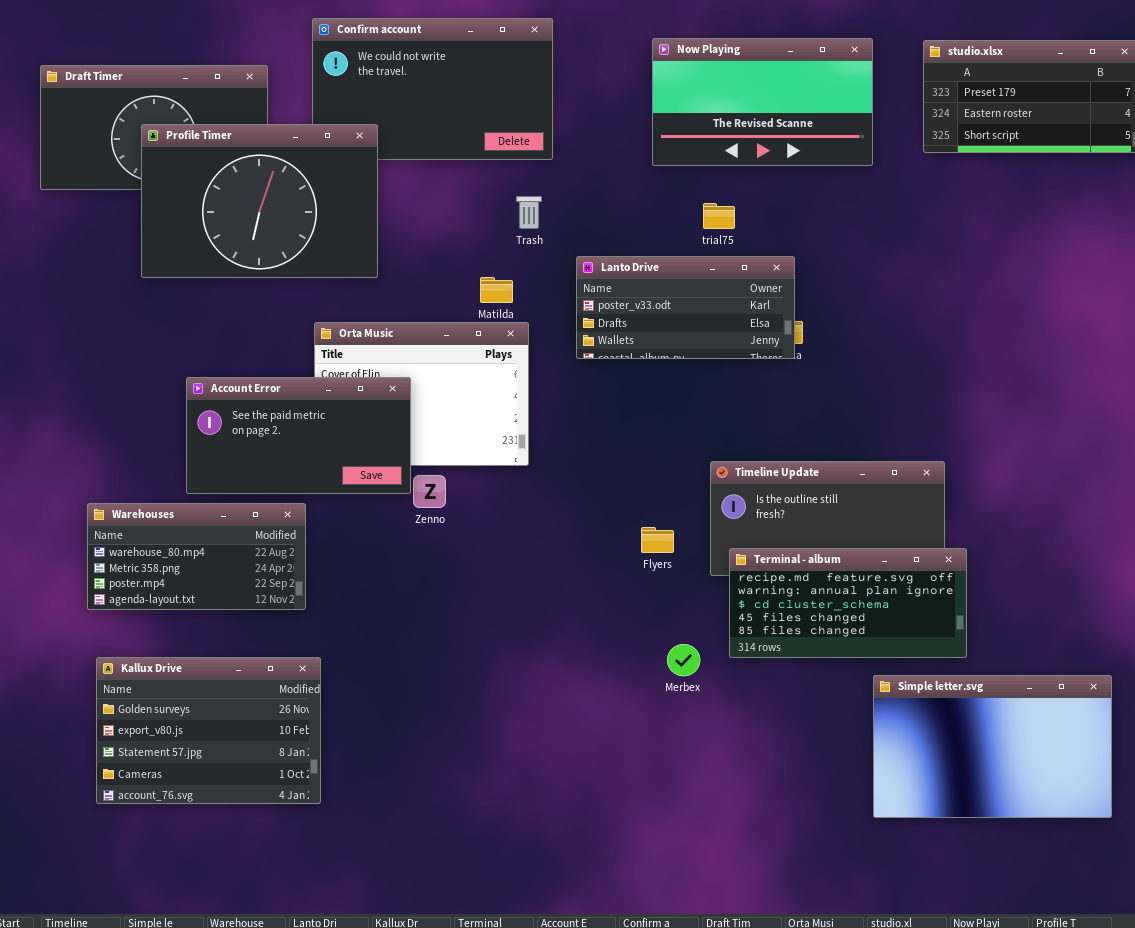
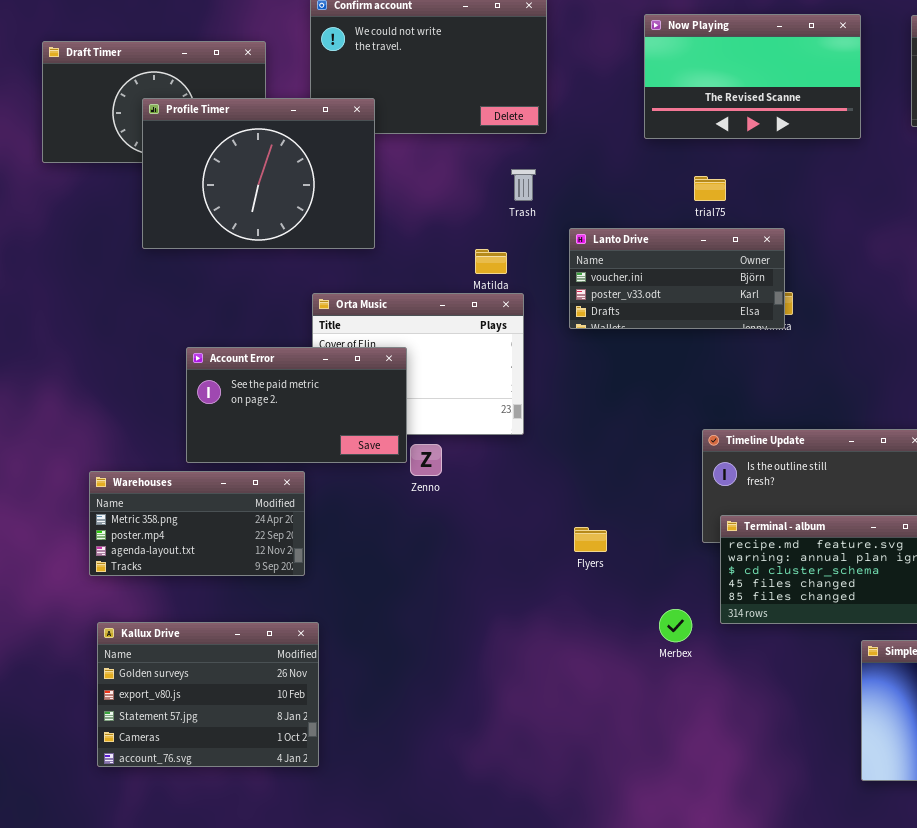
Lanto Drive: [576,256,795,359] -> [569,228,785,329], scrolled up 1 row
Warehouses: [87,503,306,610] -> [89,471,305,576], scrolled down 1 row
Flyers: [641,527,674,553] -> [574,527,607,552], moved

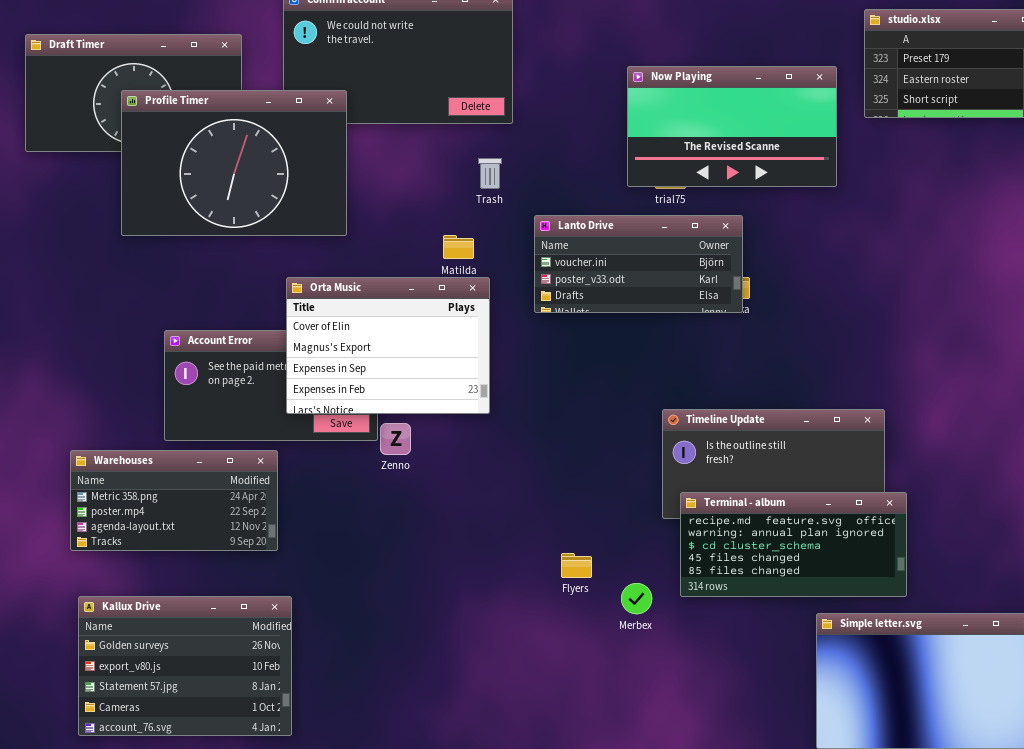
Now Playing: [644,14,861,139] -> [627,66,837,187], moved
Orta Music: [312,293,524,435] -> [286,277,490,414], raised
Flyers: [574,527,607,552] -> [561,553,592,578], moved

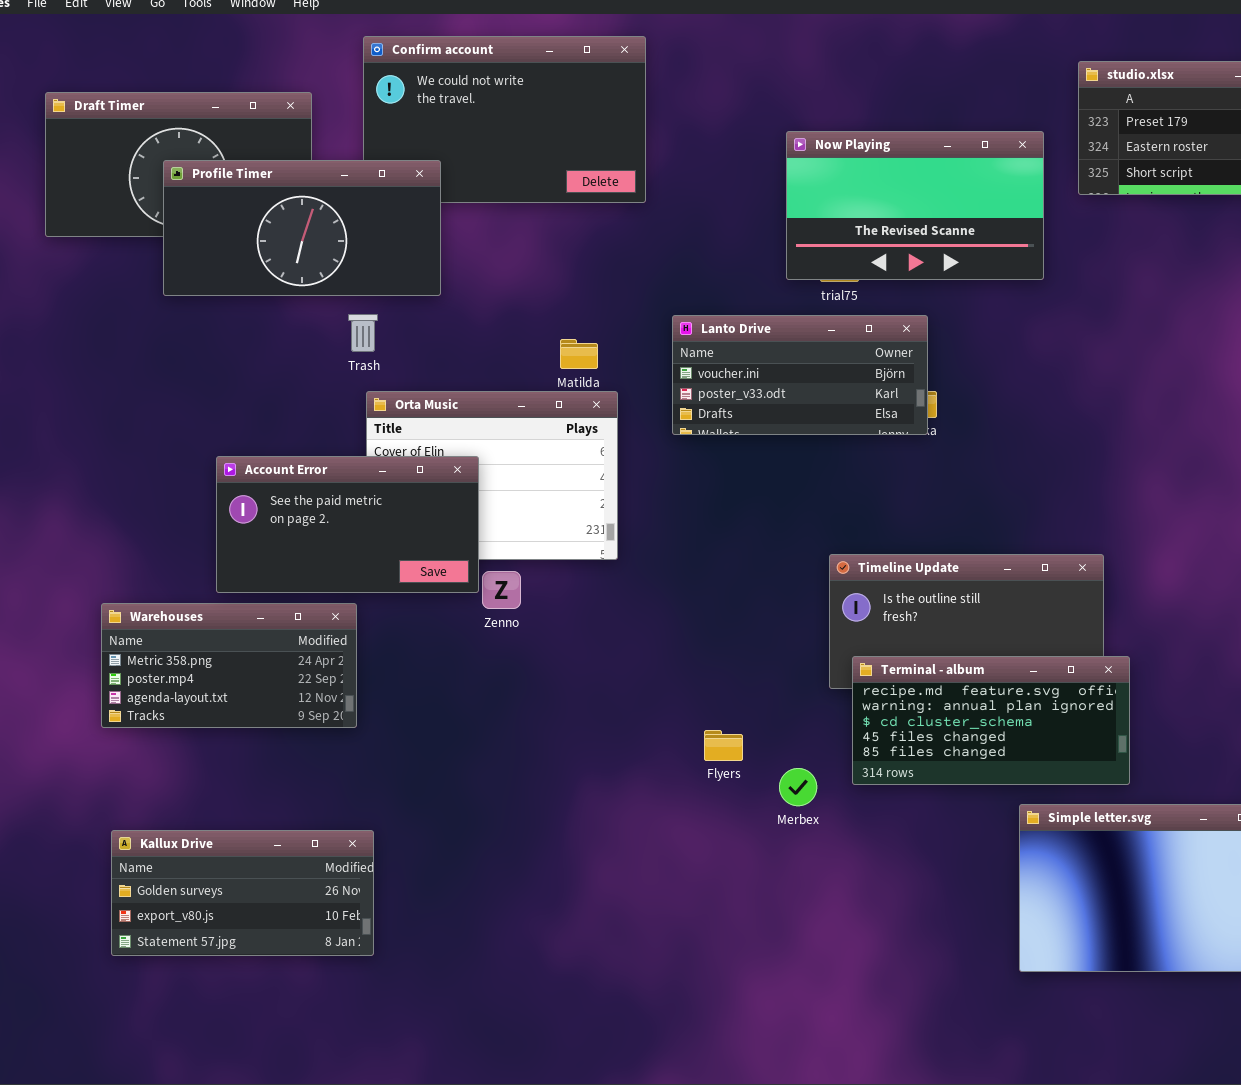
Profile Timer: [121,90,347,236] -> [163,160,441,296], resized
Trash: [478,158,502,189] -> [348,314,378,352], moved
Account Error: [164,330,378,441] -> [216,456,479,593], raised
Kallux Drive: [78,596,292,736] -> [111,830,374,956], resized

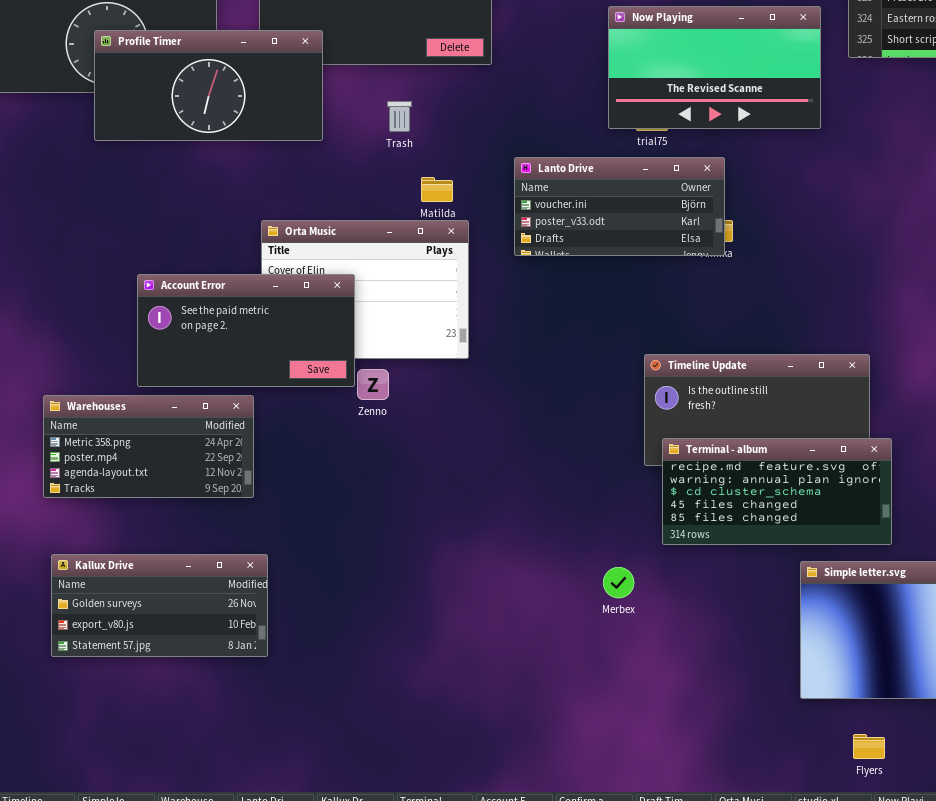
Trash: [348,314,378,352] -> [387,101,412,132], moved
Flyers: [704,730,743,761] -> [853,734,885,759], moved
Merbex: [779,768,817,806] -> [603,567,634,598], moved
Kallux Drive: [111,830,374,956] -> [51,554,268,657], moved

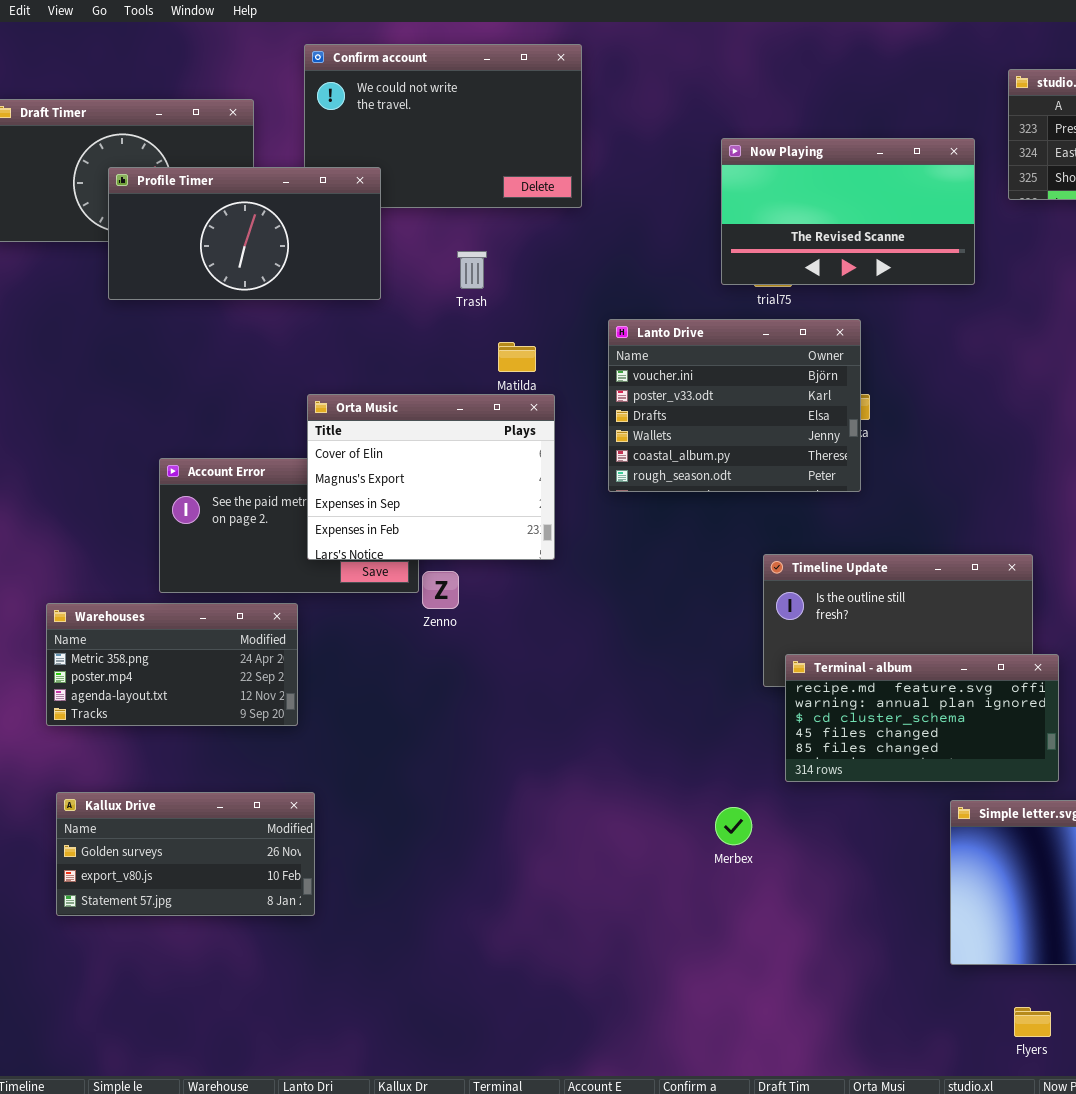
Lanto Drive: [514,157,725,256] -> [608,319,861,492], resized
Orta Music: [261,220,469,359] -> [307,394,555,560], raised

